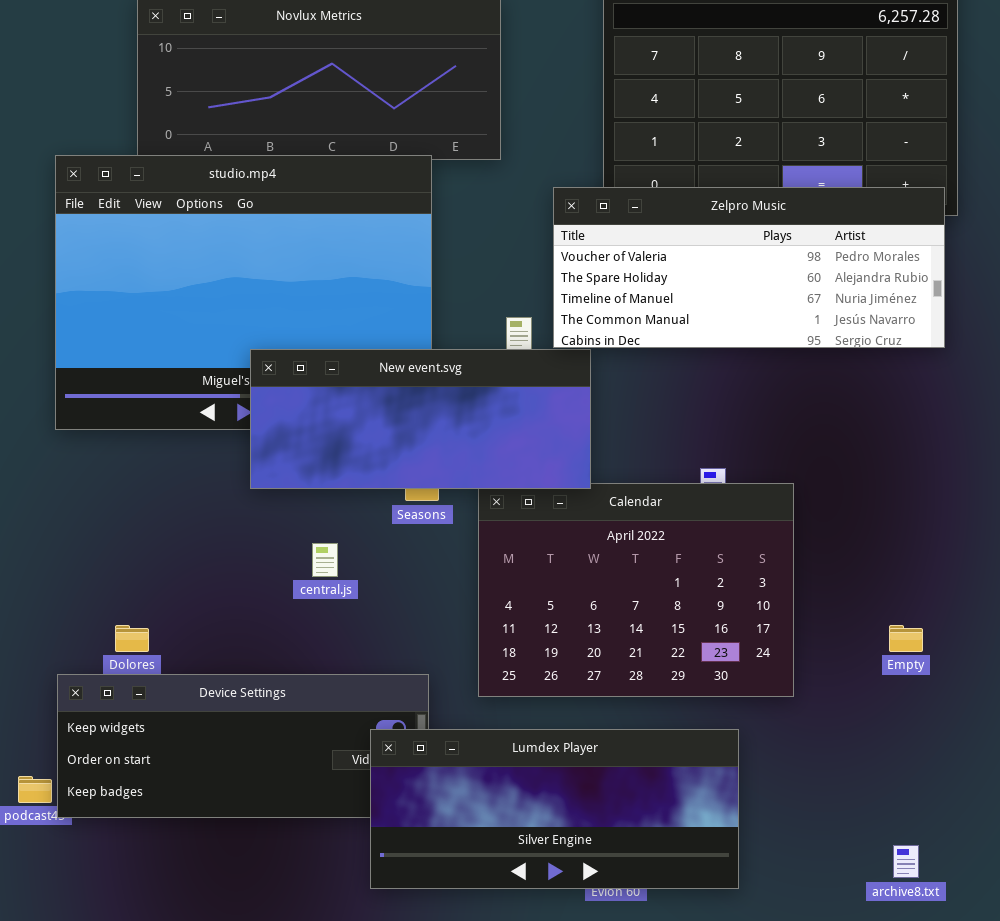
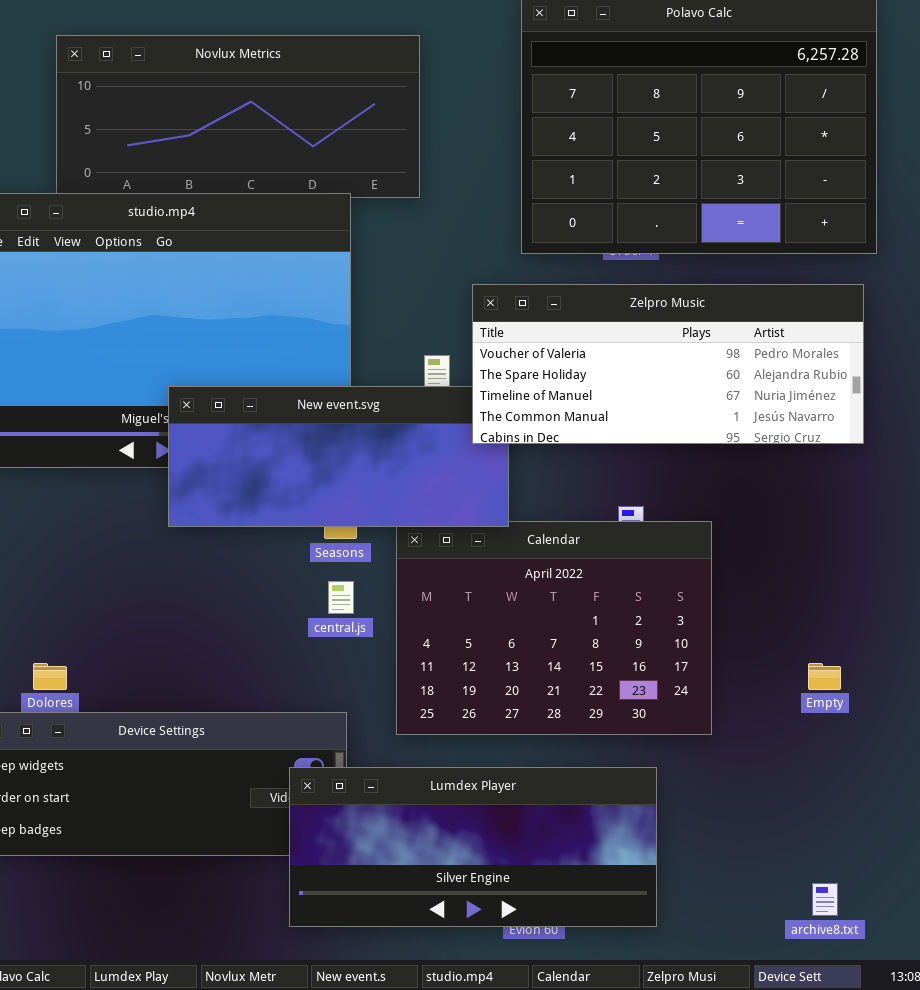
Zelpro Music: [553,187,945,348] -> [472,284,864,444], moved
central.js: [312,543,338,577] -> [328,581,354,614], moved

